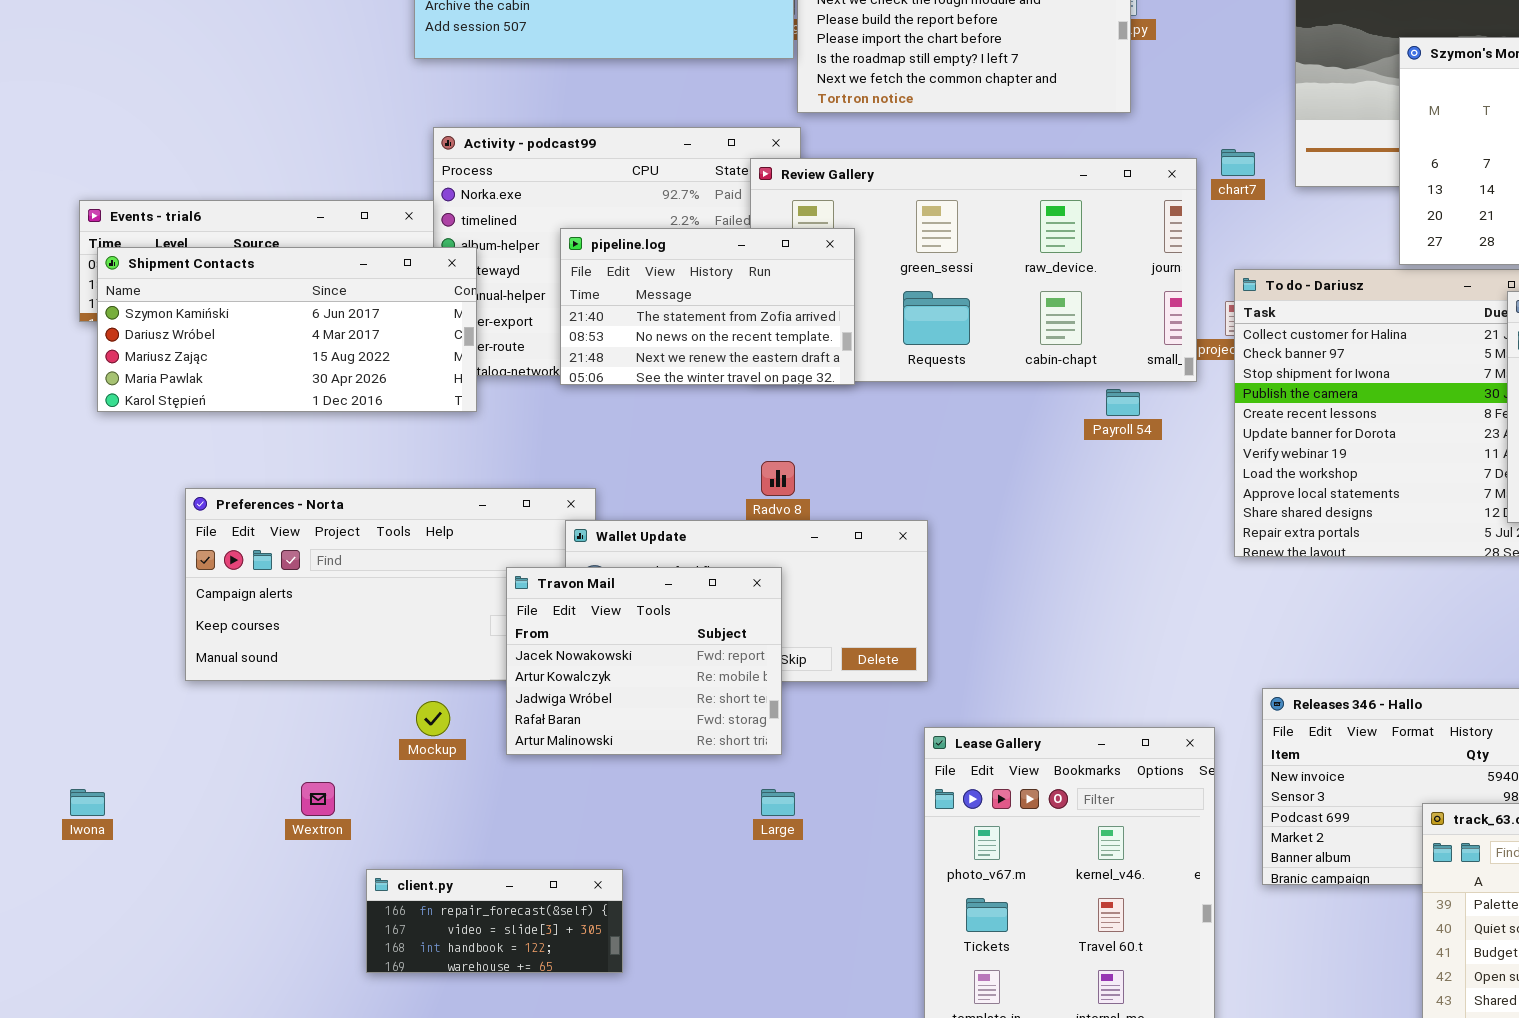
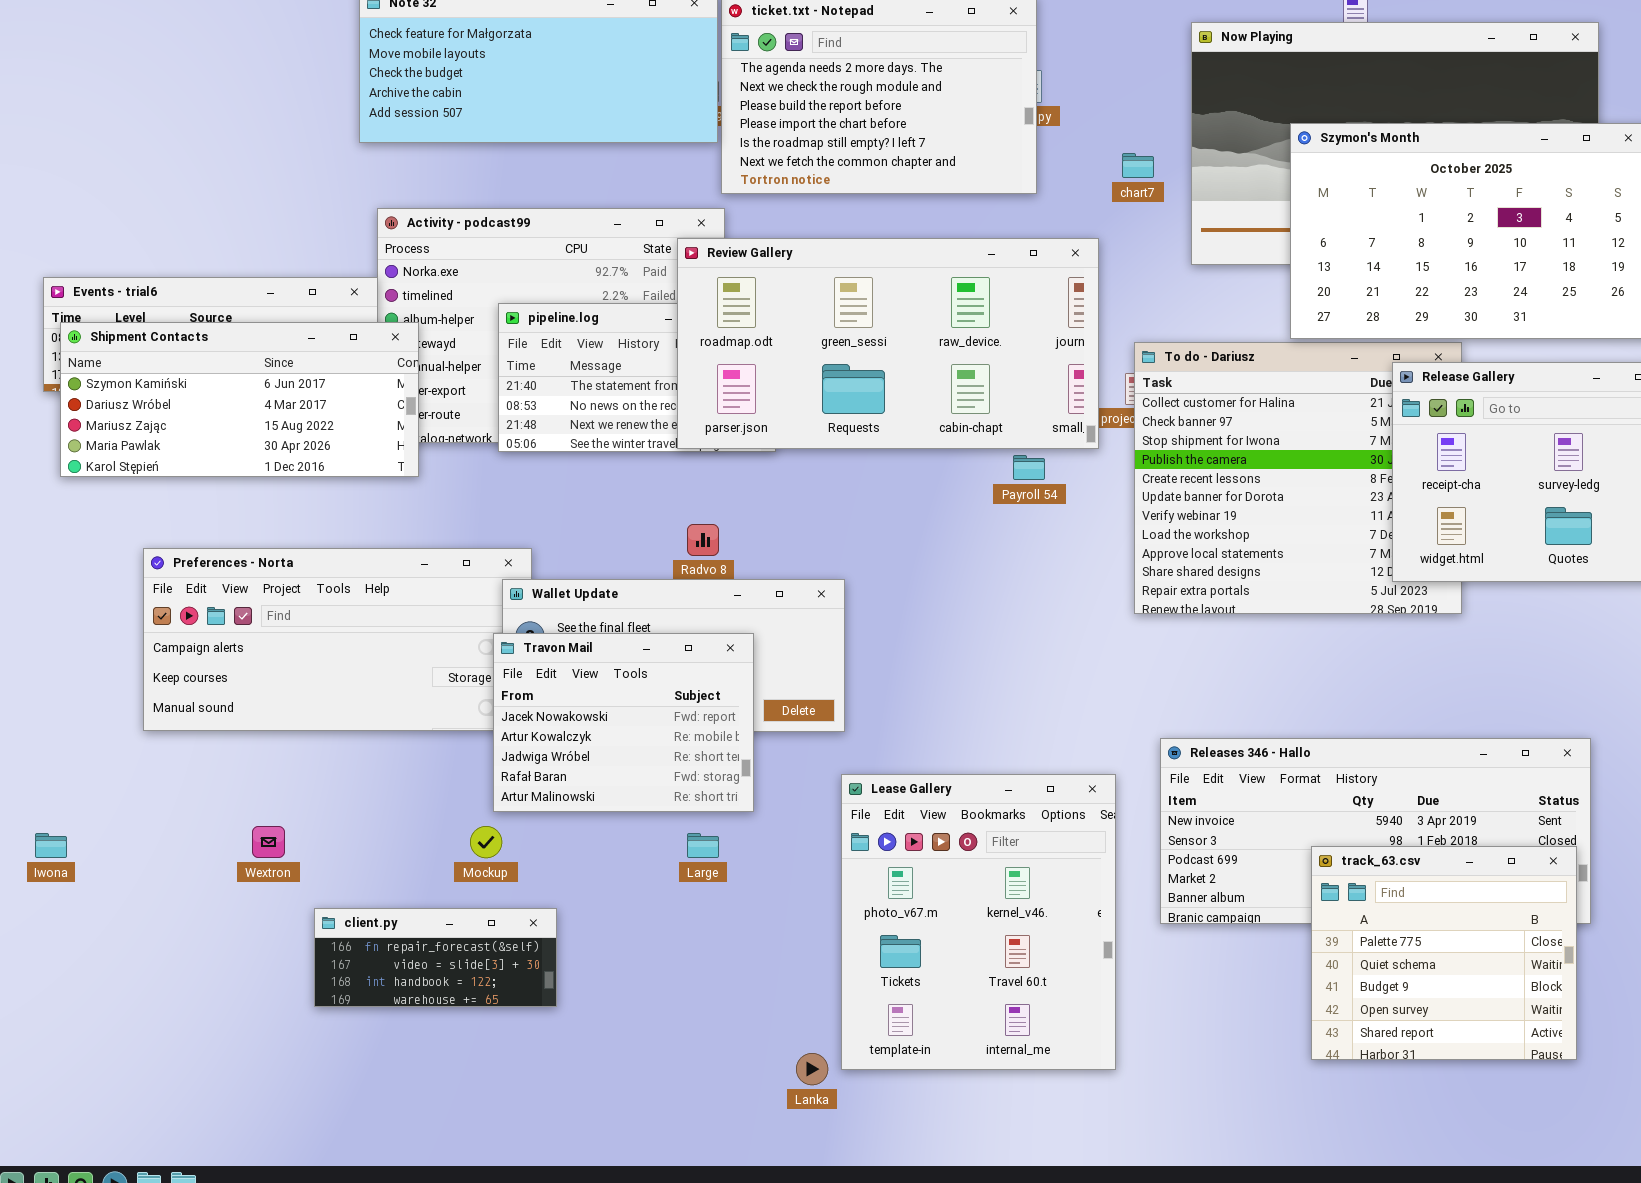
chart7: [1221,149,1255,176] -> [1122,153,1154,178], moved
Review Gallery: [750,158,1197,382] -> [677,238,1099,449], raised
Travon Mail: [506,567,782,755] -> [493,633,754,812], moved
Mockup: [416,701,450,736] -> [470,826,502,858], moved

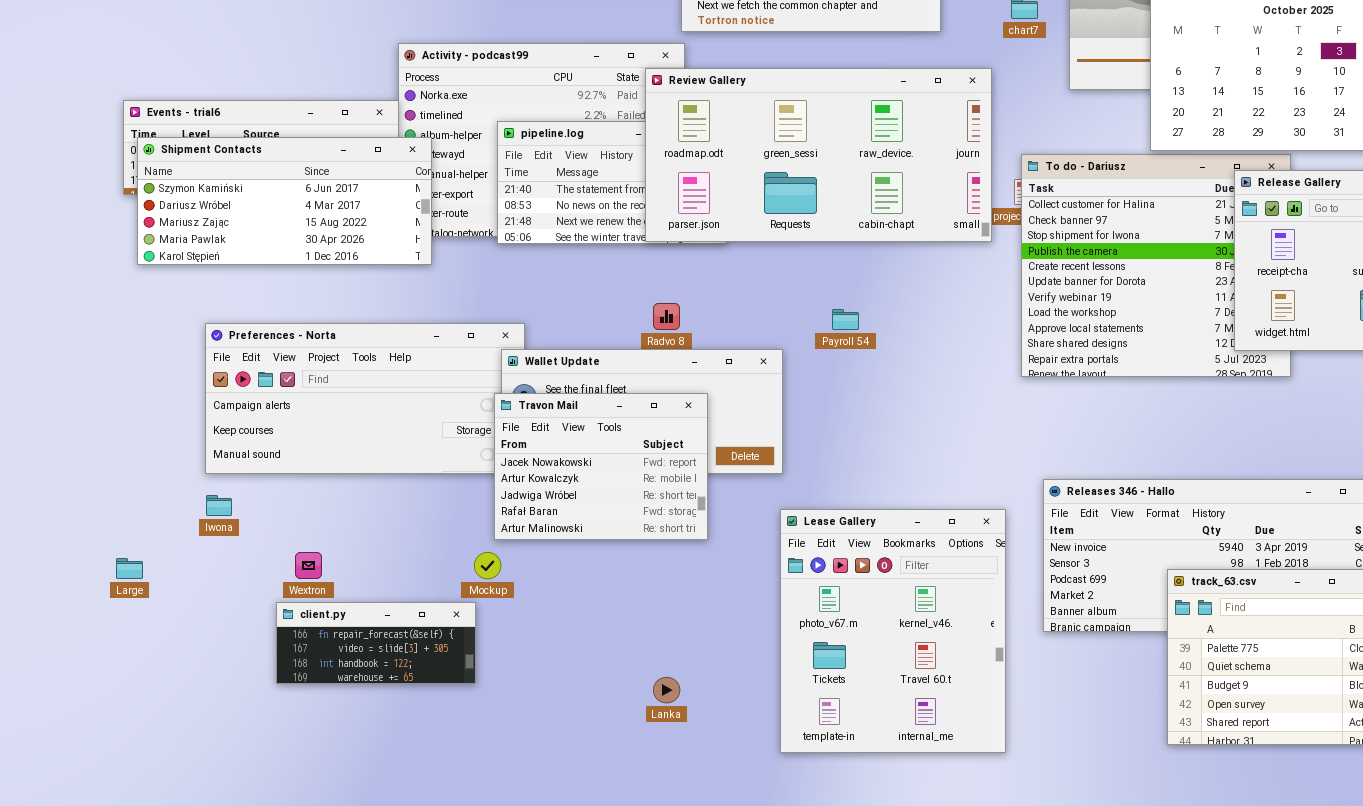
Payroll 54: [1013,455,1045,480] -> [832,309,859,330], moved
Iwona: [35,833,67,858] -> [206,495,232,516], moved
Large: [687,833,719,858] -> [116,558,143,579], moved
client.py: [314,908,557,1007] -> [276,602,476,684], moved
Lanka: [796,1053,828,1085] -> [653,677,680,703], moved

